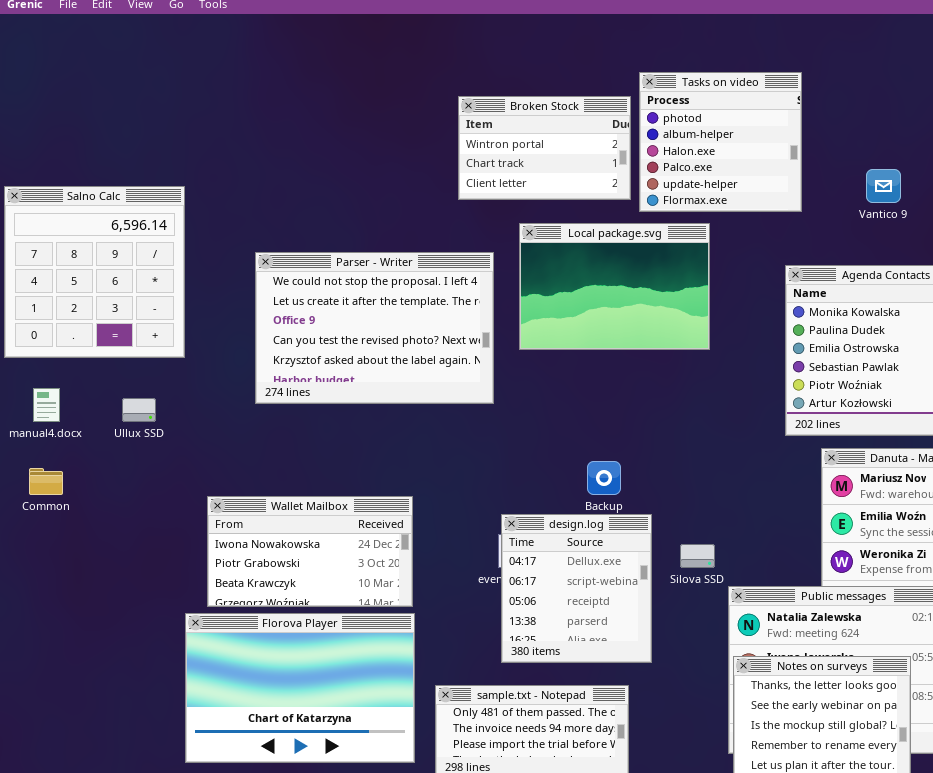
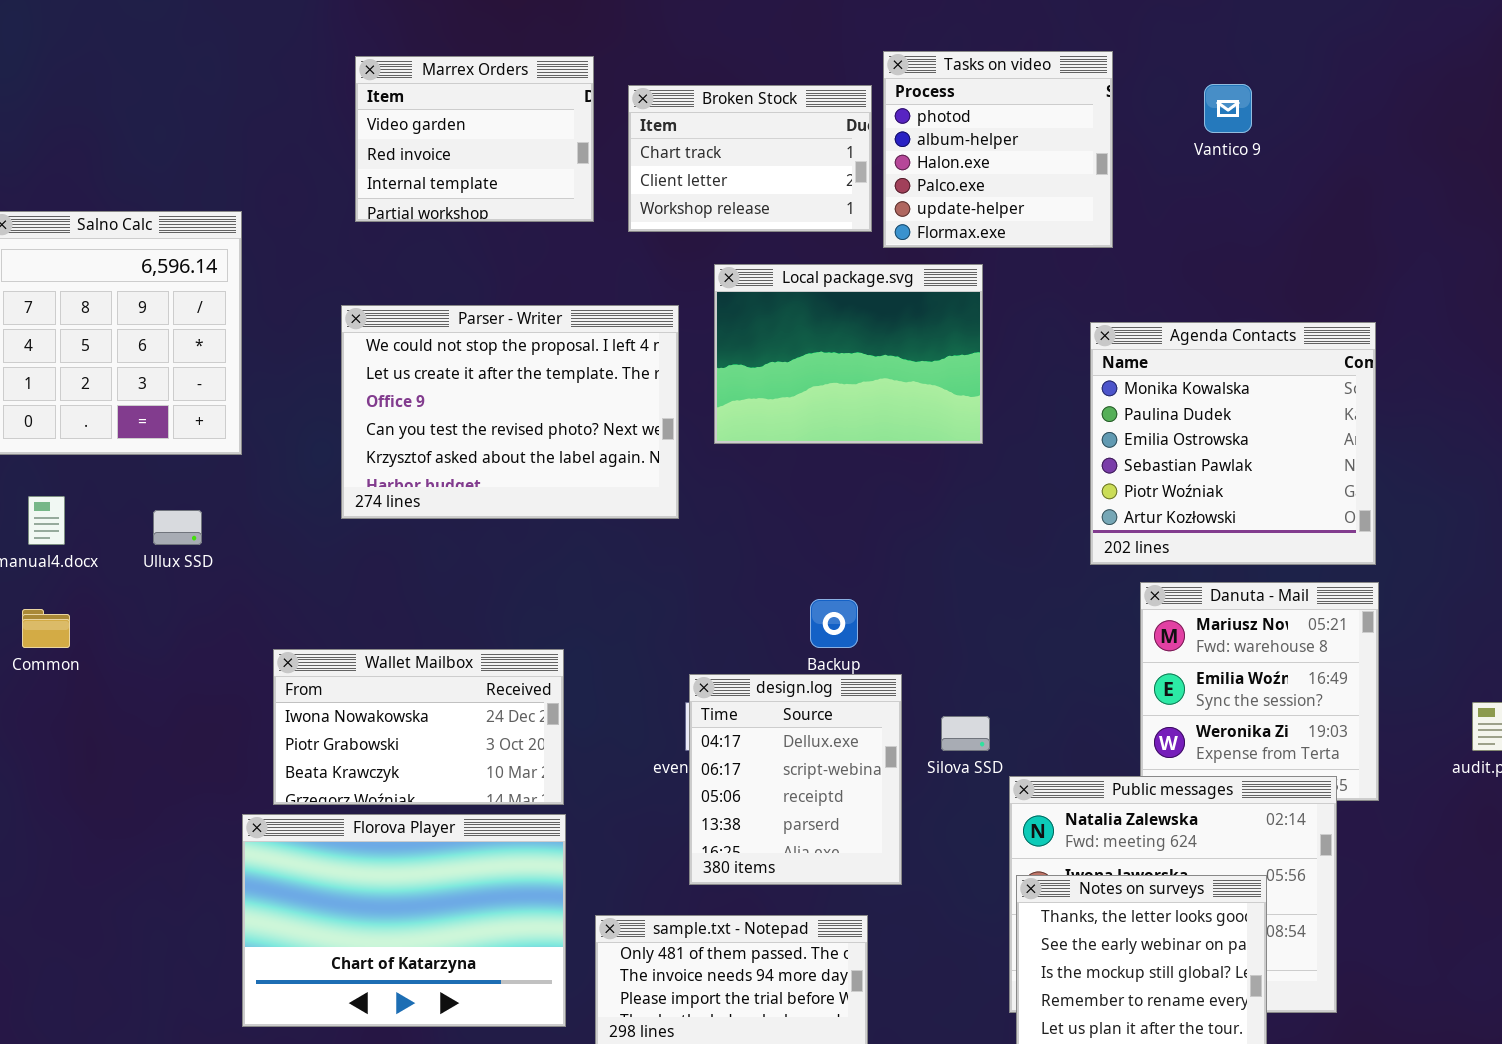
Marrex Orders: none -> [355,56,594,222], opened
Broken Stock: [458,96,631,200] -> [628,85,872,232], scrolled down 1 row
Vantico 9: [866,169,901,203] -> [1204,84,1252,133], moved

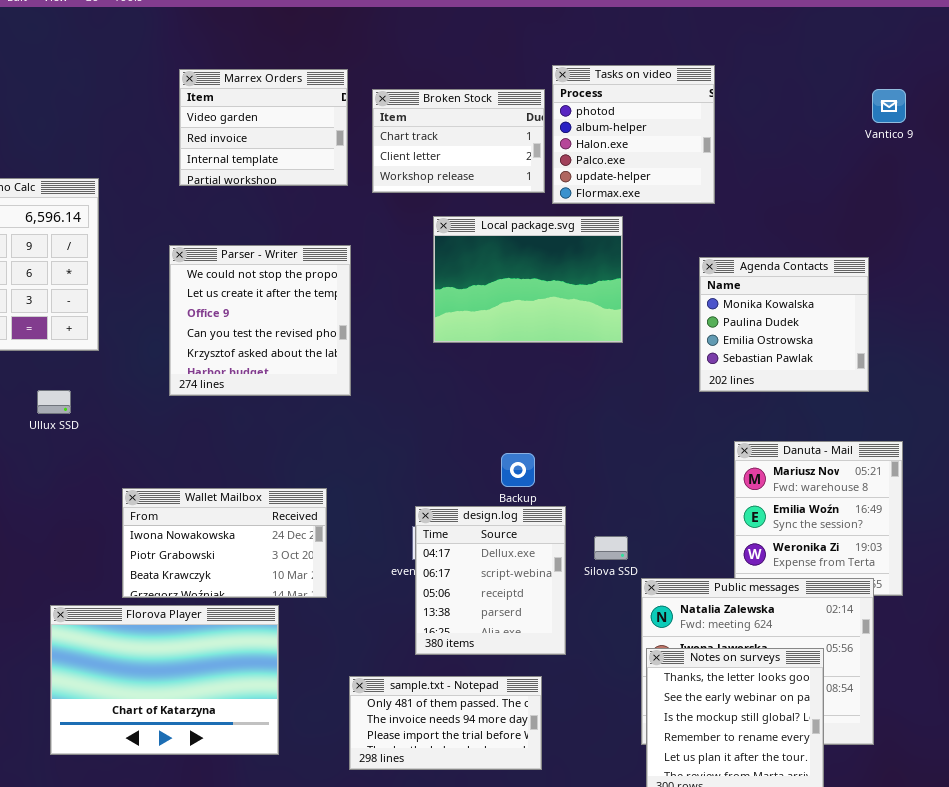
Vantico 9: [1204,84,1252,133] -> [872,89,906,123], moved
Parser - Writer: [341,305,679,519] -> [169,245,351,396], resized
Agenda Contacts: [1090,322,1376,565] -> [699,257,869,392], resized
Florova Player: [242,814,566,1027] -> [50,605,279,755], moved

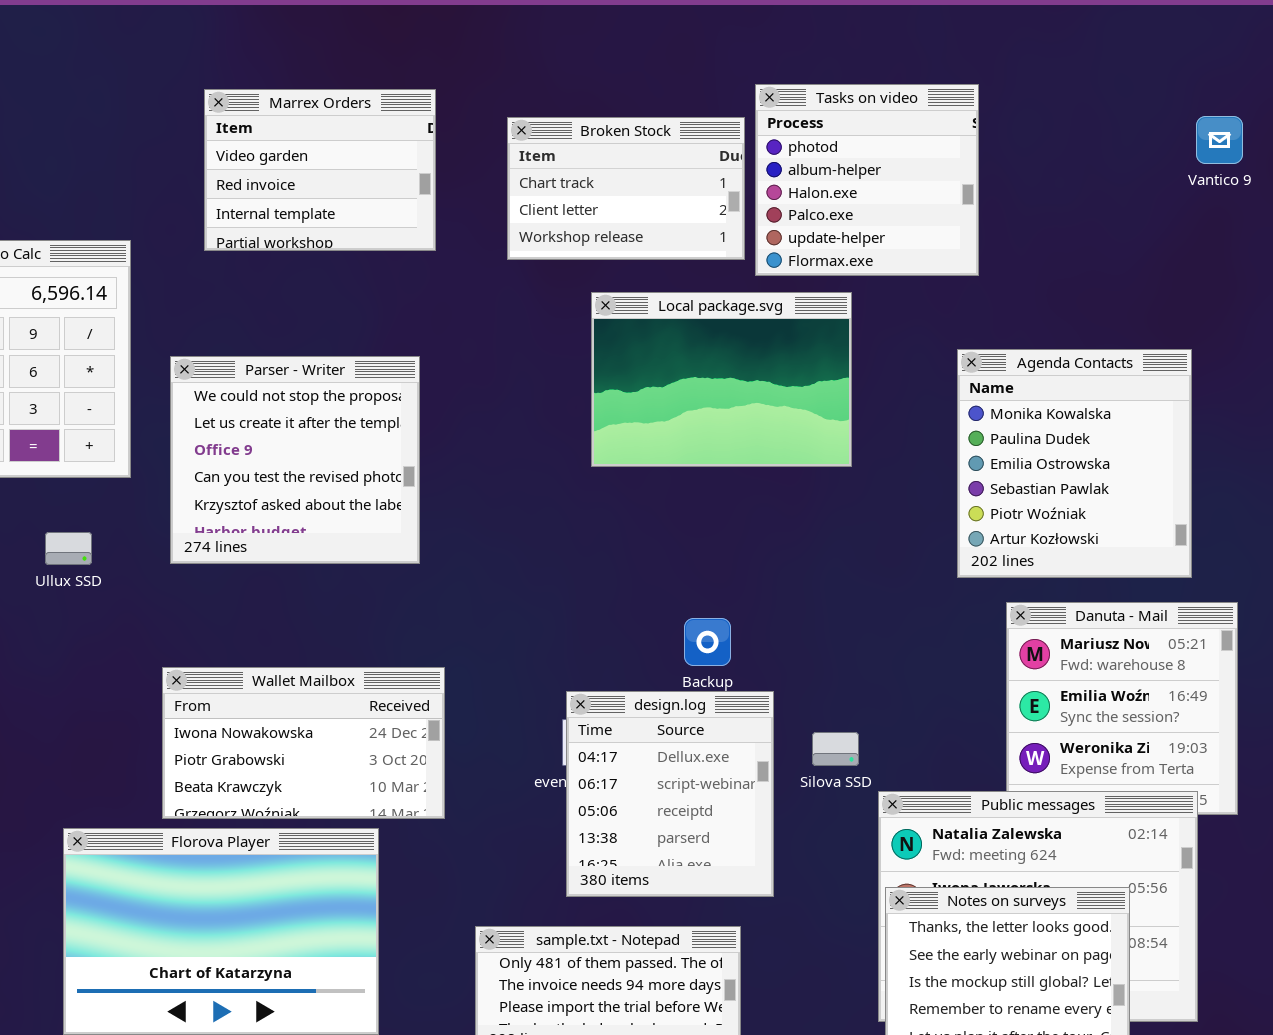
Marrex Orders: [179,69,348,186] -> [204,89,436,251], moved
Parser - Writer: [169,245,351,396] -> [170,356,420,564], moved
Agenda Contacts: [699,257,869,392] -> [957,349,1192,578], resized

